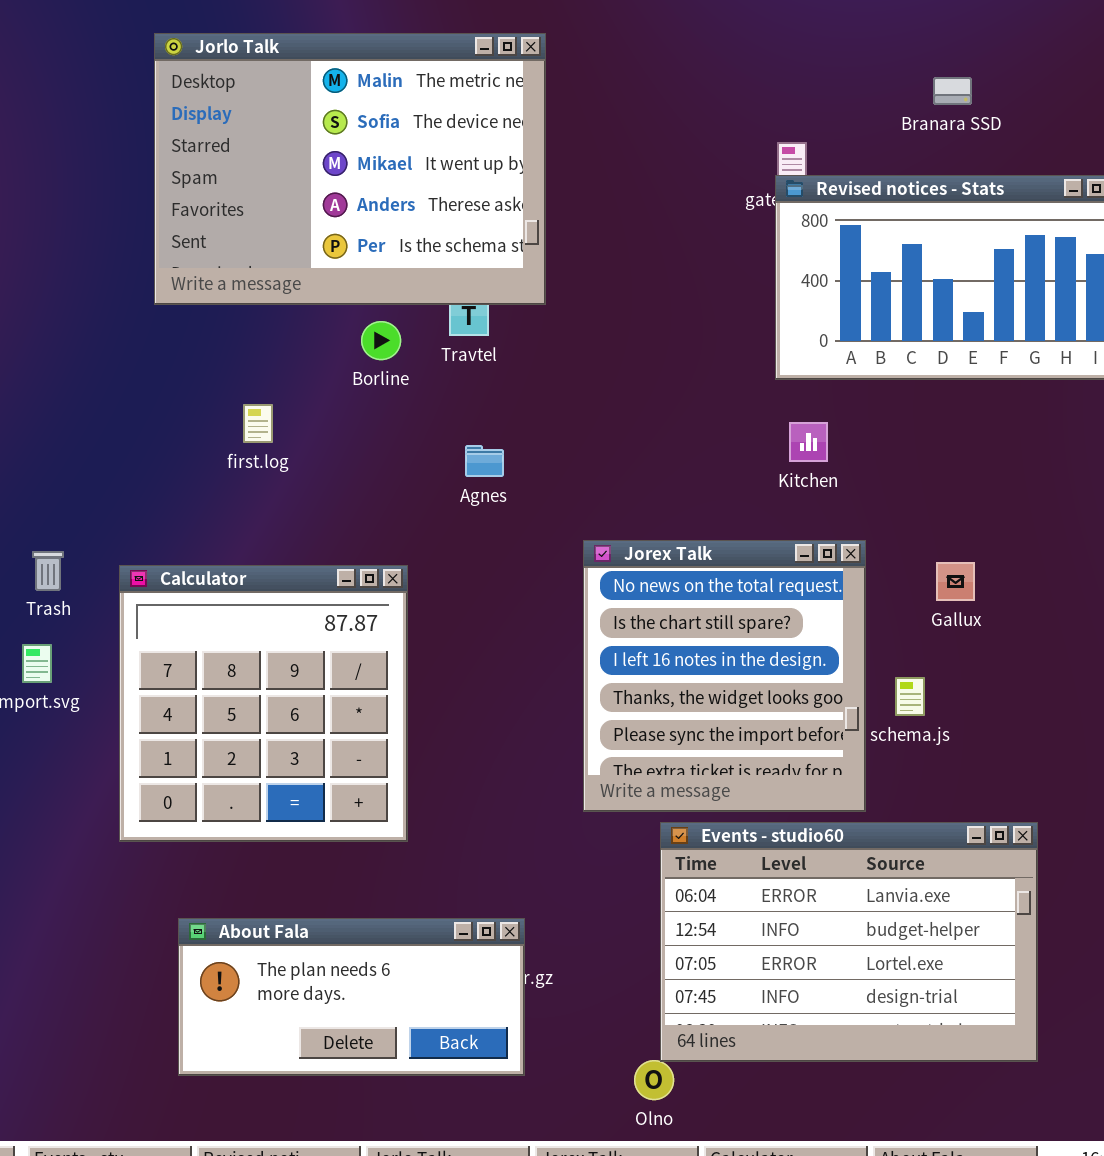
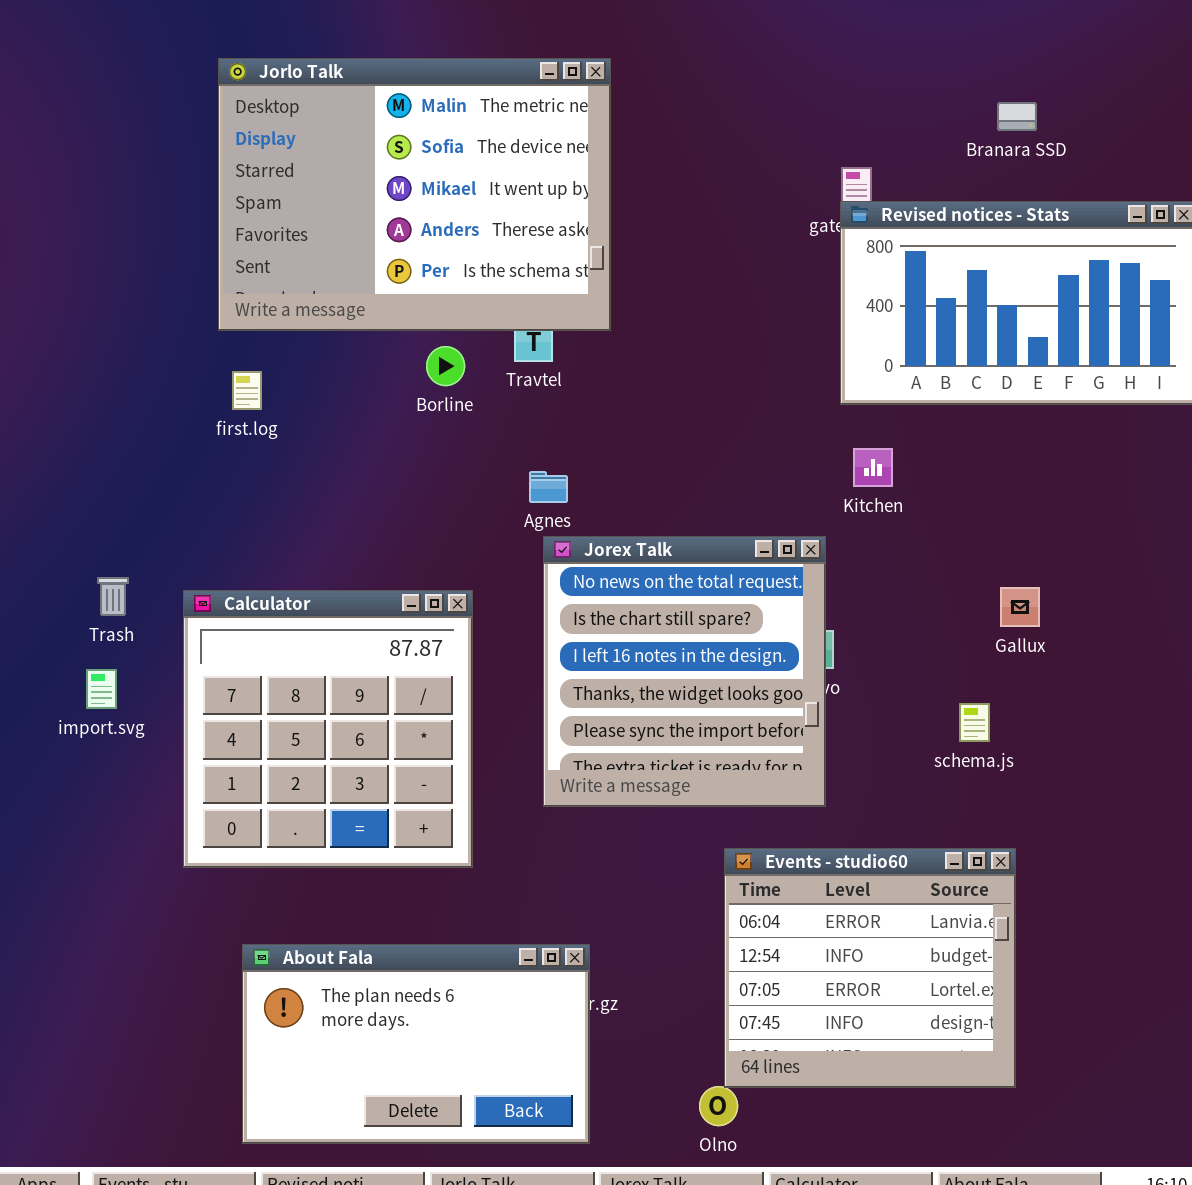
first.log: [243,404,273,443] -> [232,371,262,410], moved
Jorex Talk: [583,540,866,812] -> [543,536,826,807], moved
Events - studio60: [660,822,1038,1062] -> [724,848,1016,1088], resized
About Fala: [178,918,525,1076] -> [242,944,590,1144], resized

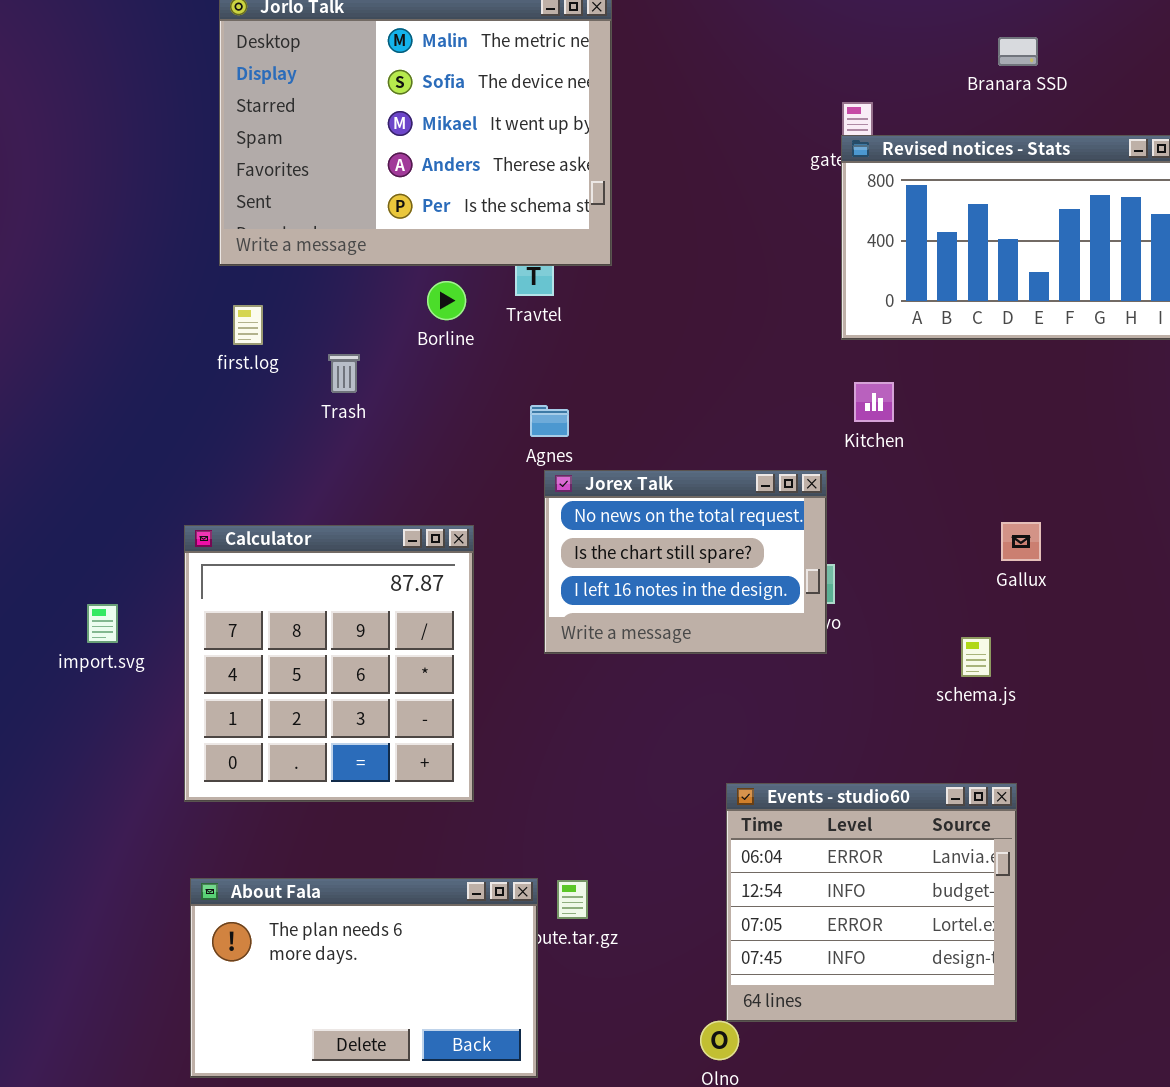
Jorex Talk: [543,536,826,807] -> [544,470,827,654], resized
Trash: [97,577,129,616] -> [328,354,360,393], moved
About Fala: [242,944,590,1144] -> [190,878,538,1078], moved

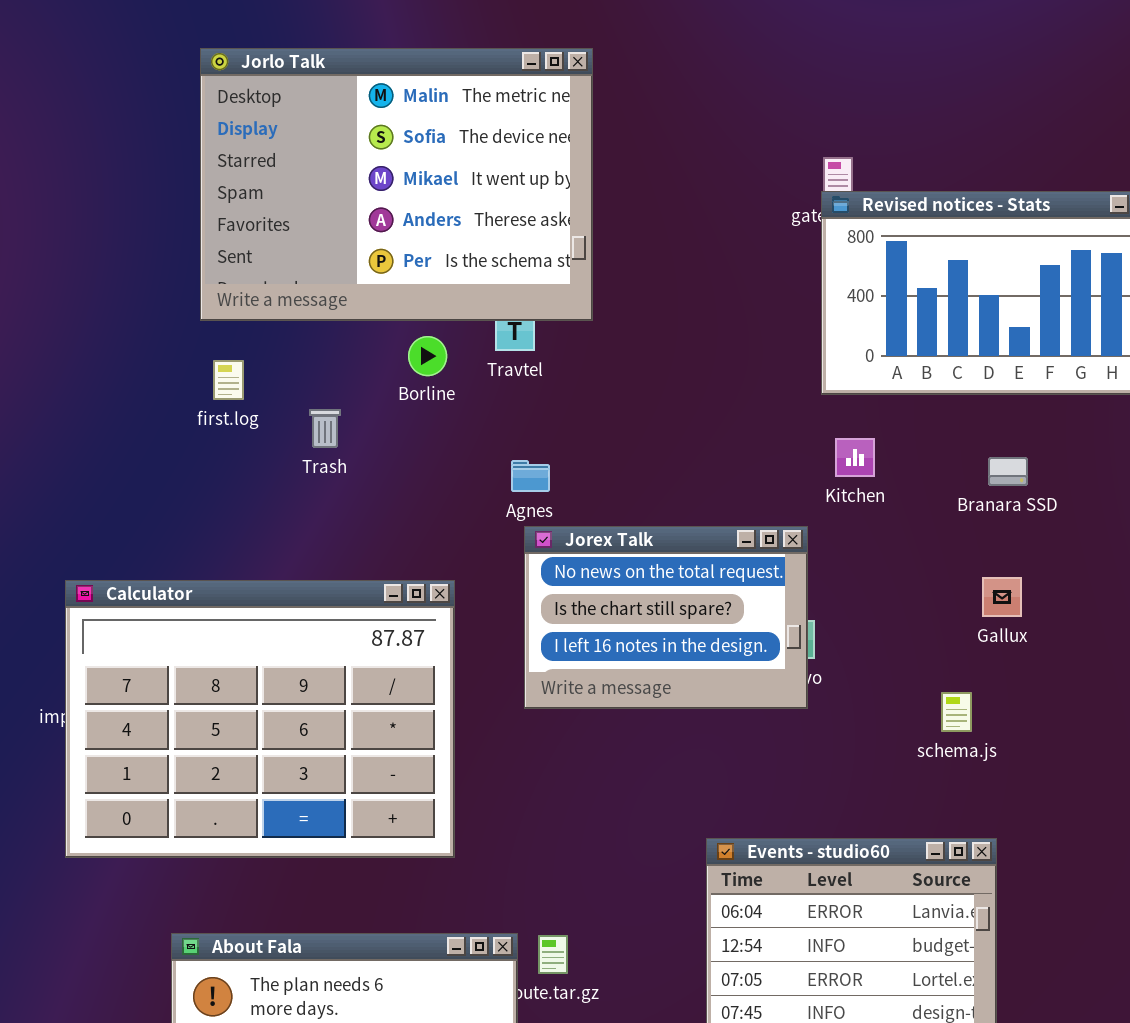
Branara SSD: [998,37,1038,66] -> [988,457,1028,486], moved
Calculator: [184,525,474,802] -> [65,580,455,858], resized

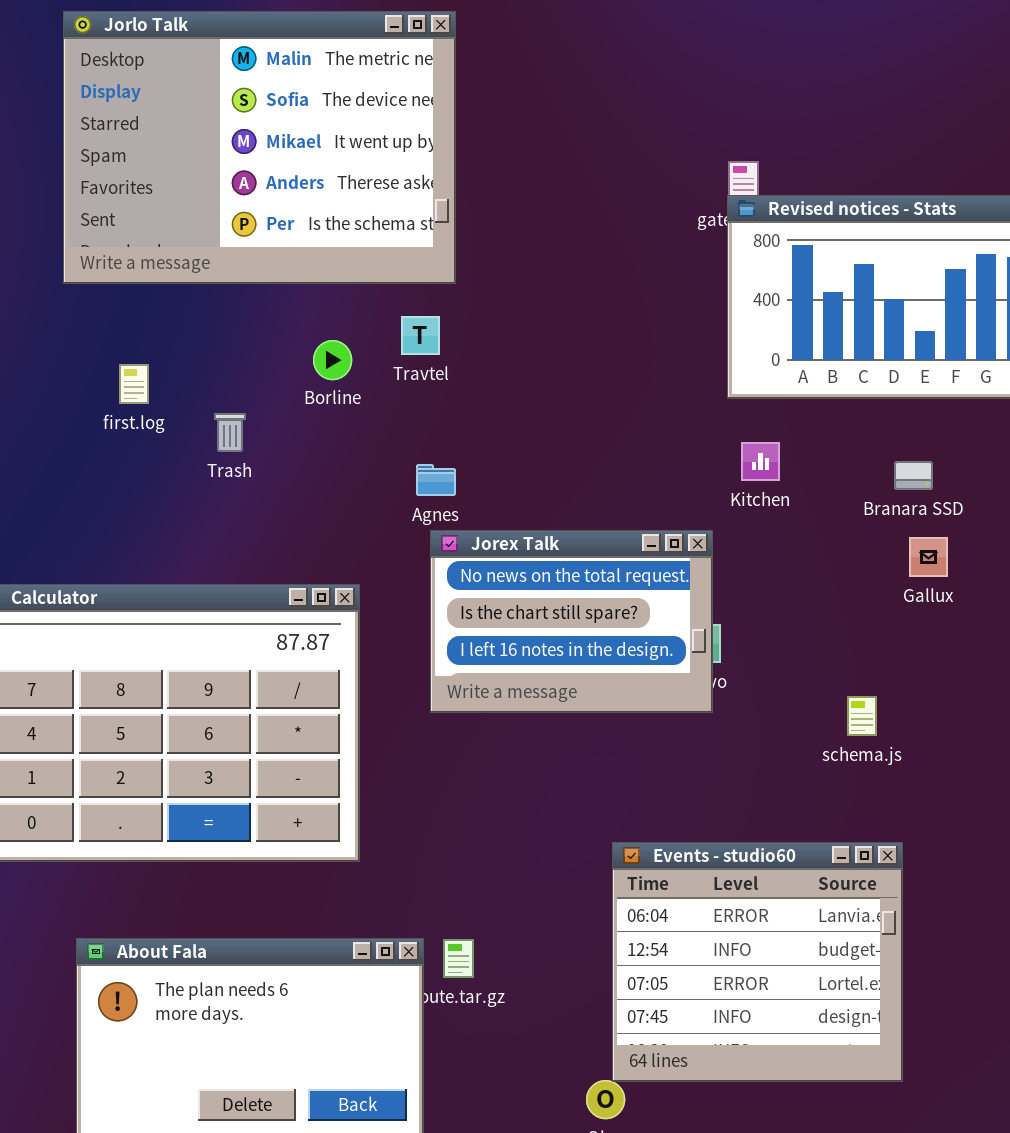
Jorlo Talk: [200,48,593,321] -> [63,11,456,284], moved
Gallux: [982,577,1022,617] -> [909,537,948,577], moved

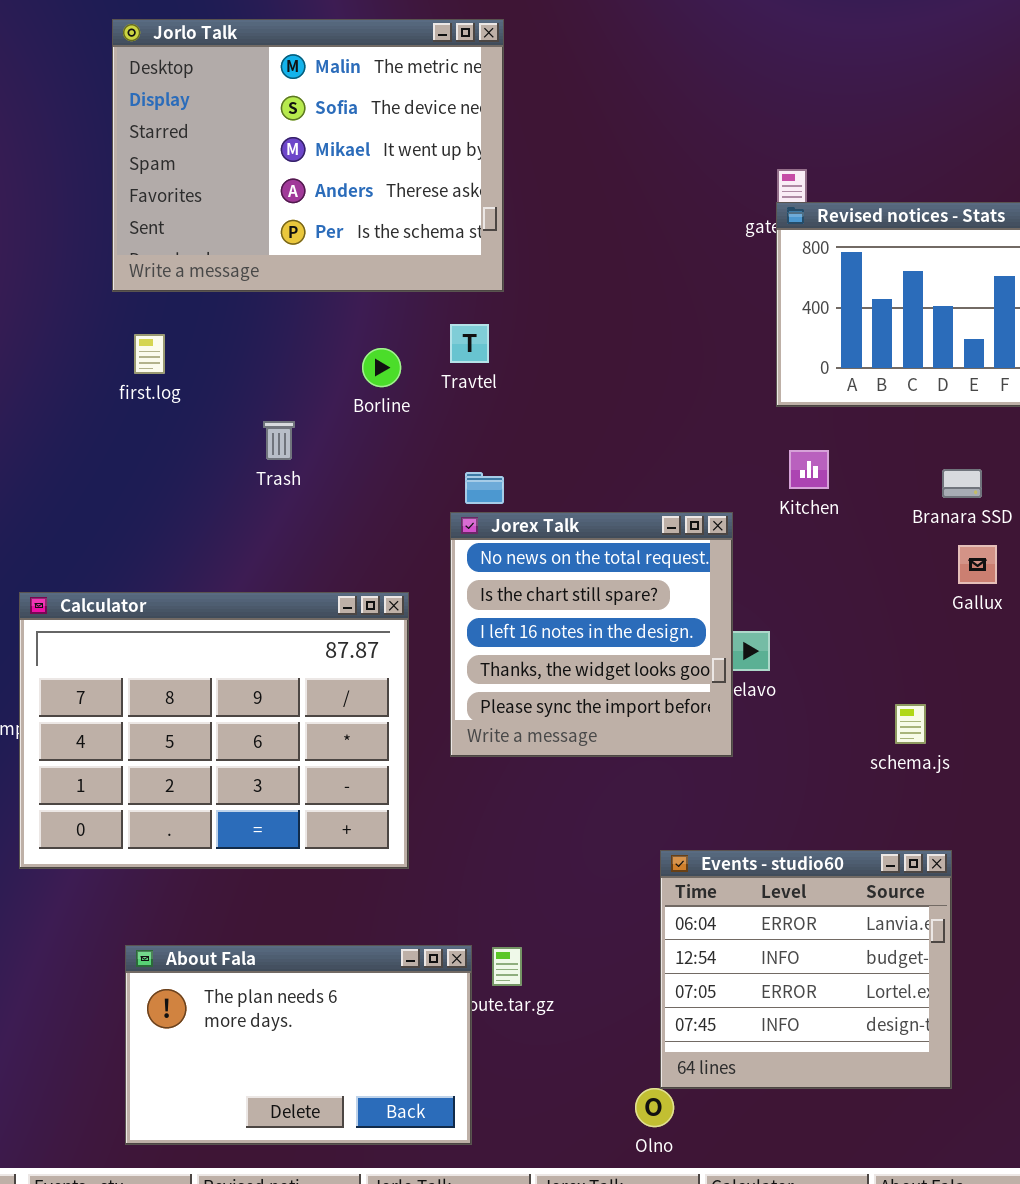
first.log: [119,364,149,404] -> [134,334,165,374], moved
Jorex Talk: [430,530,713,713] -> [450,512,733,757], moved, resized

